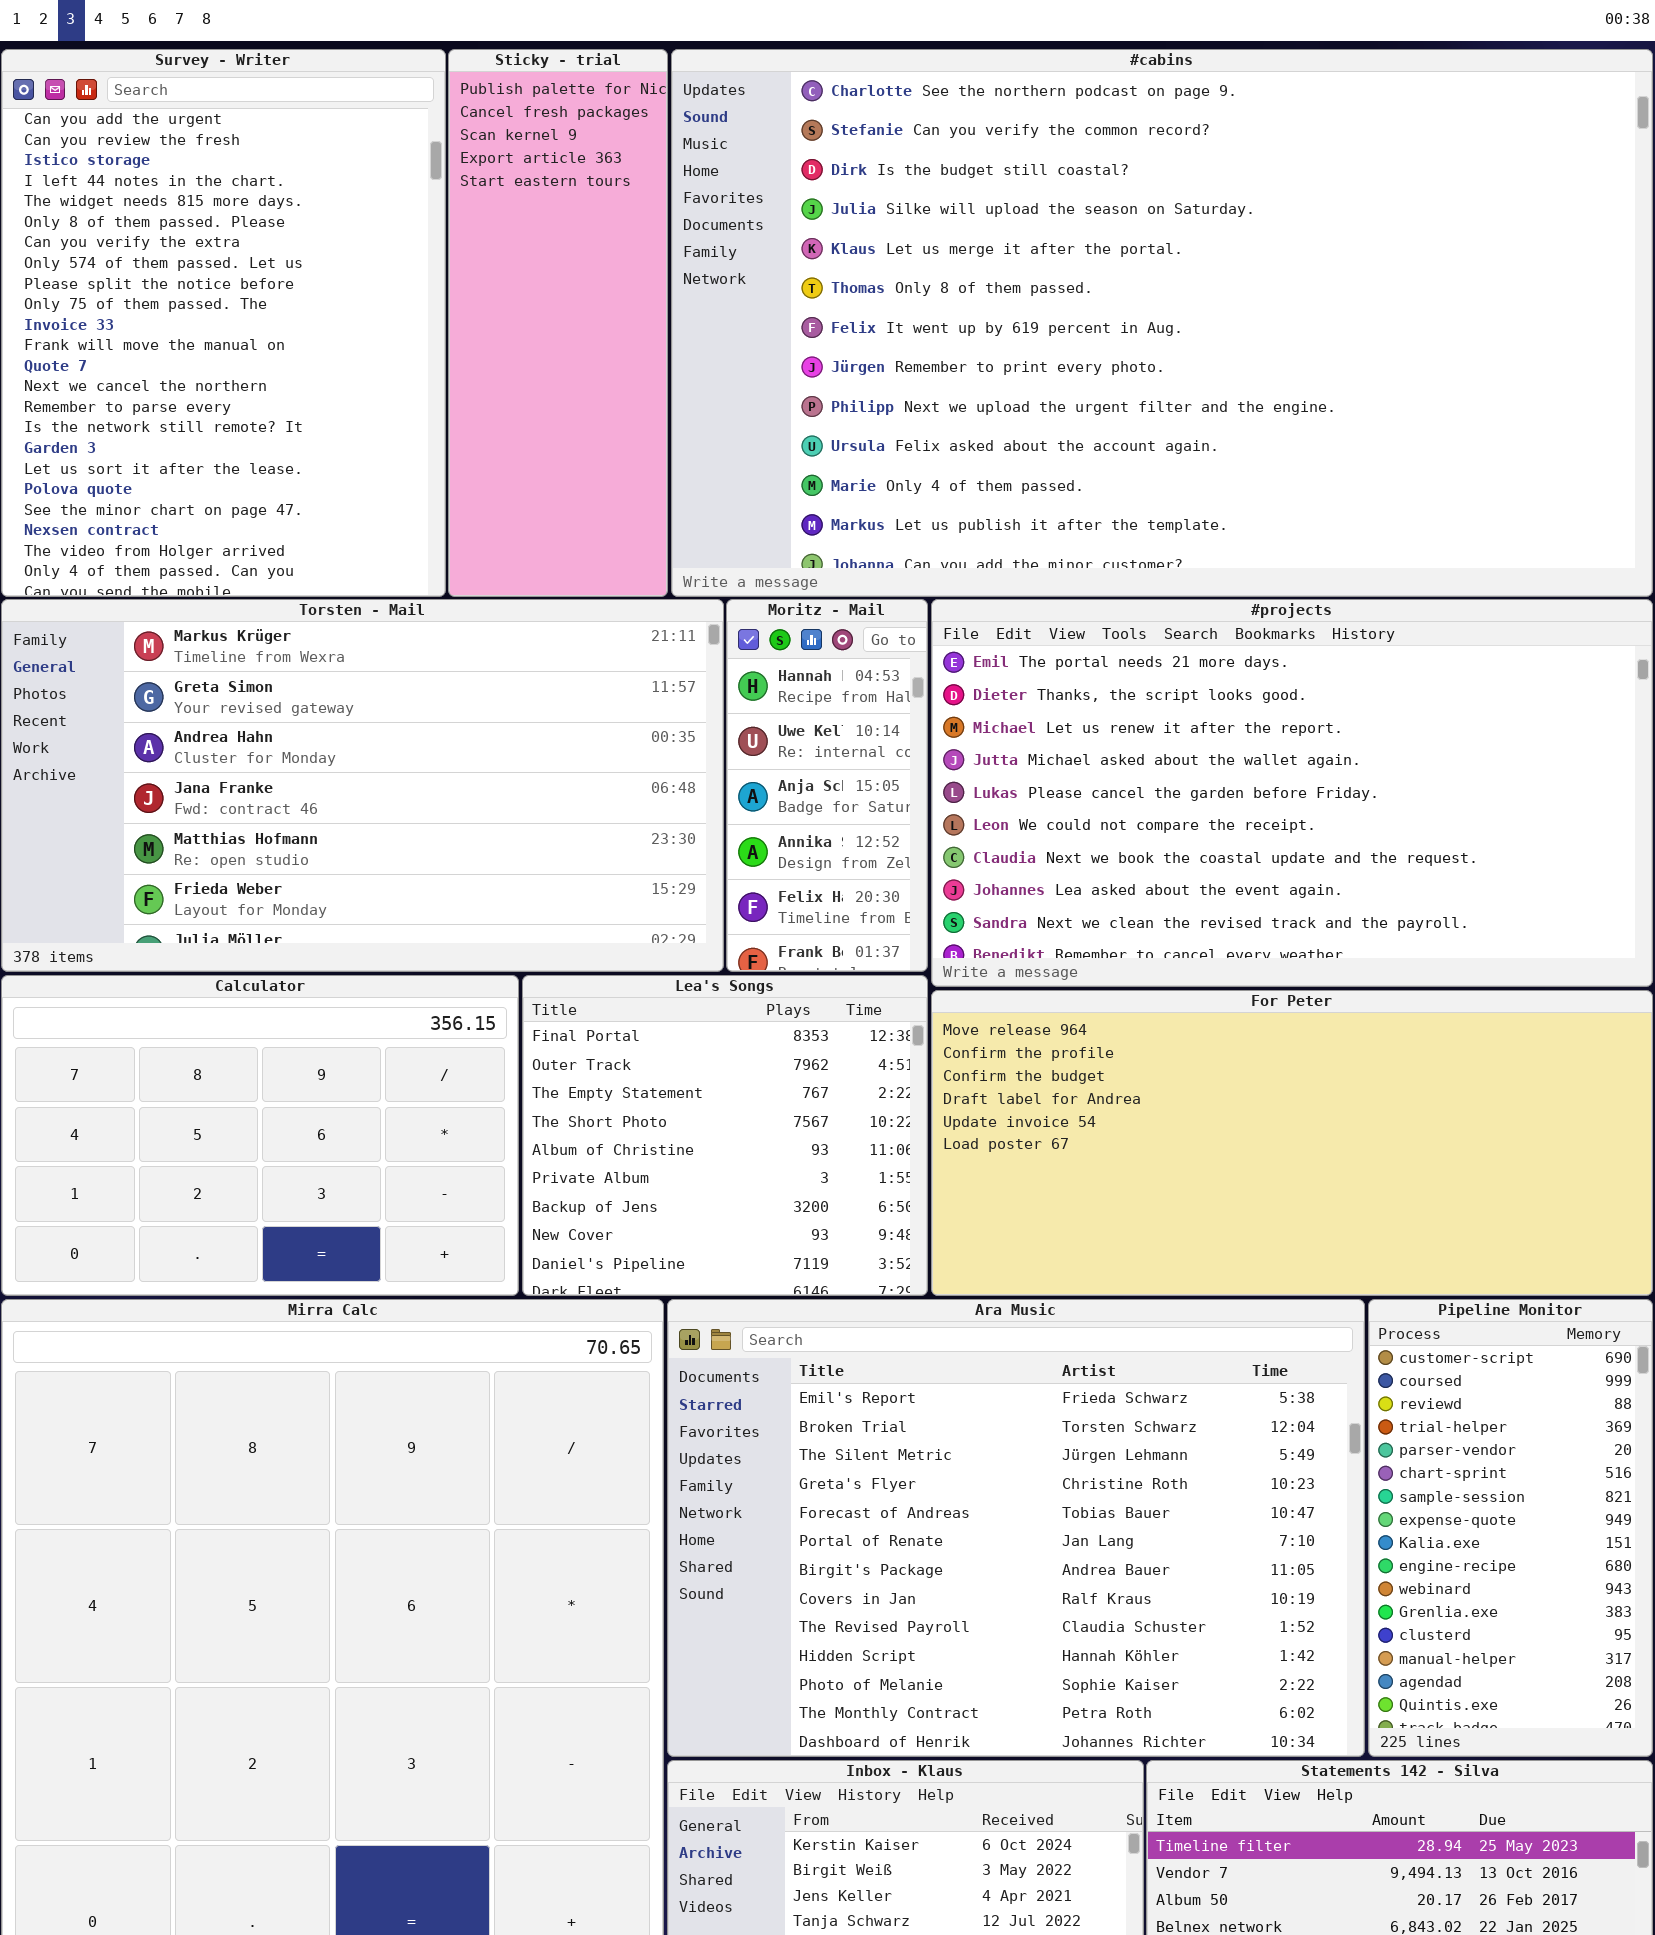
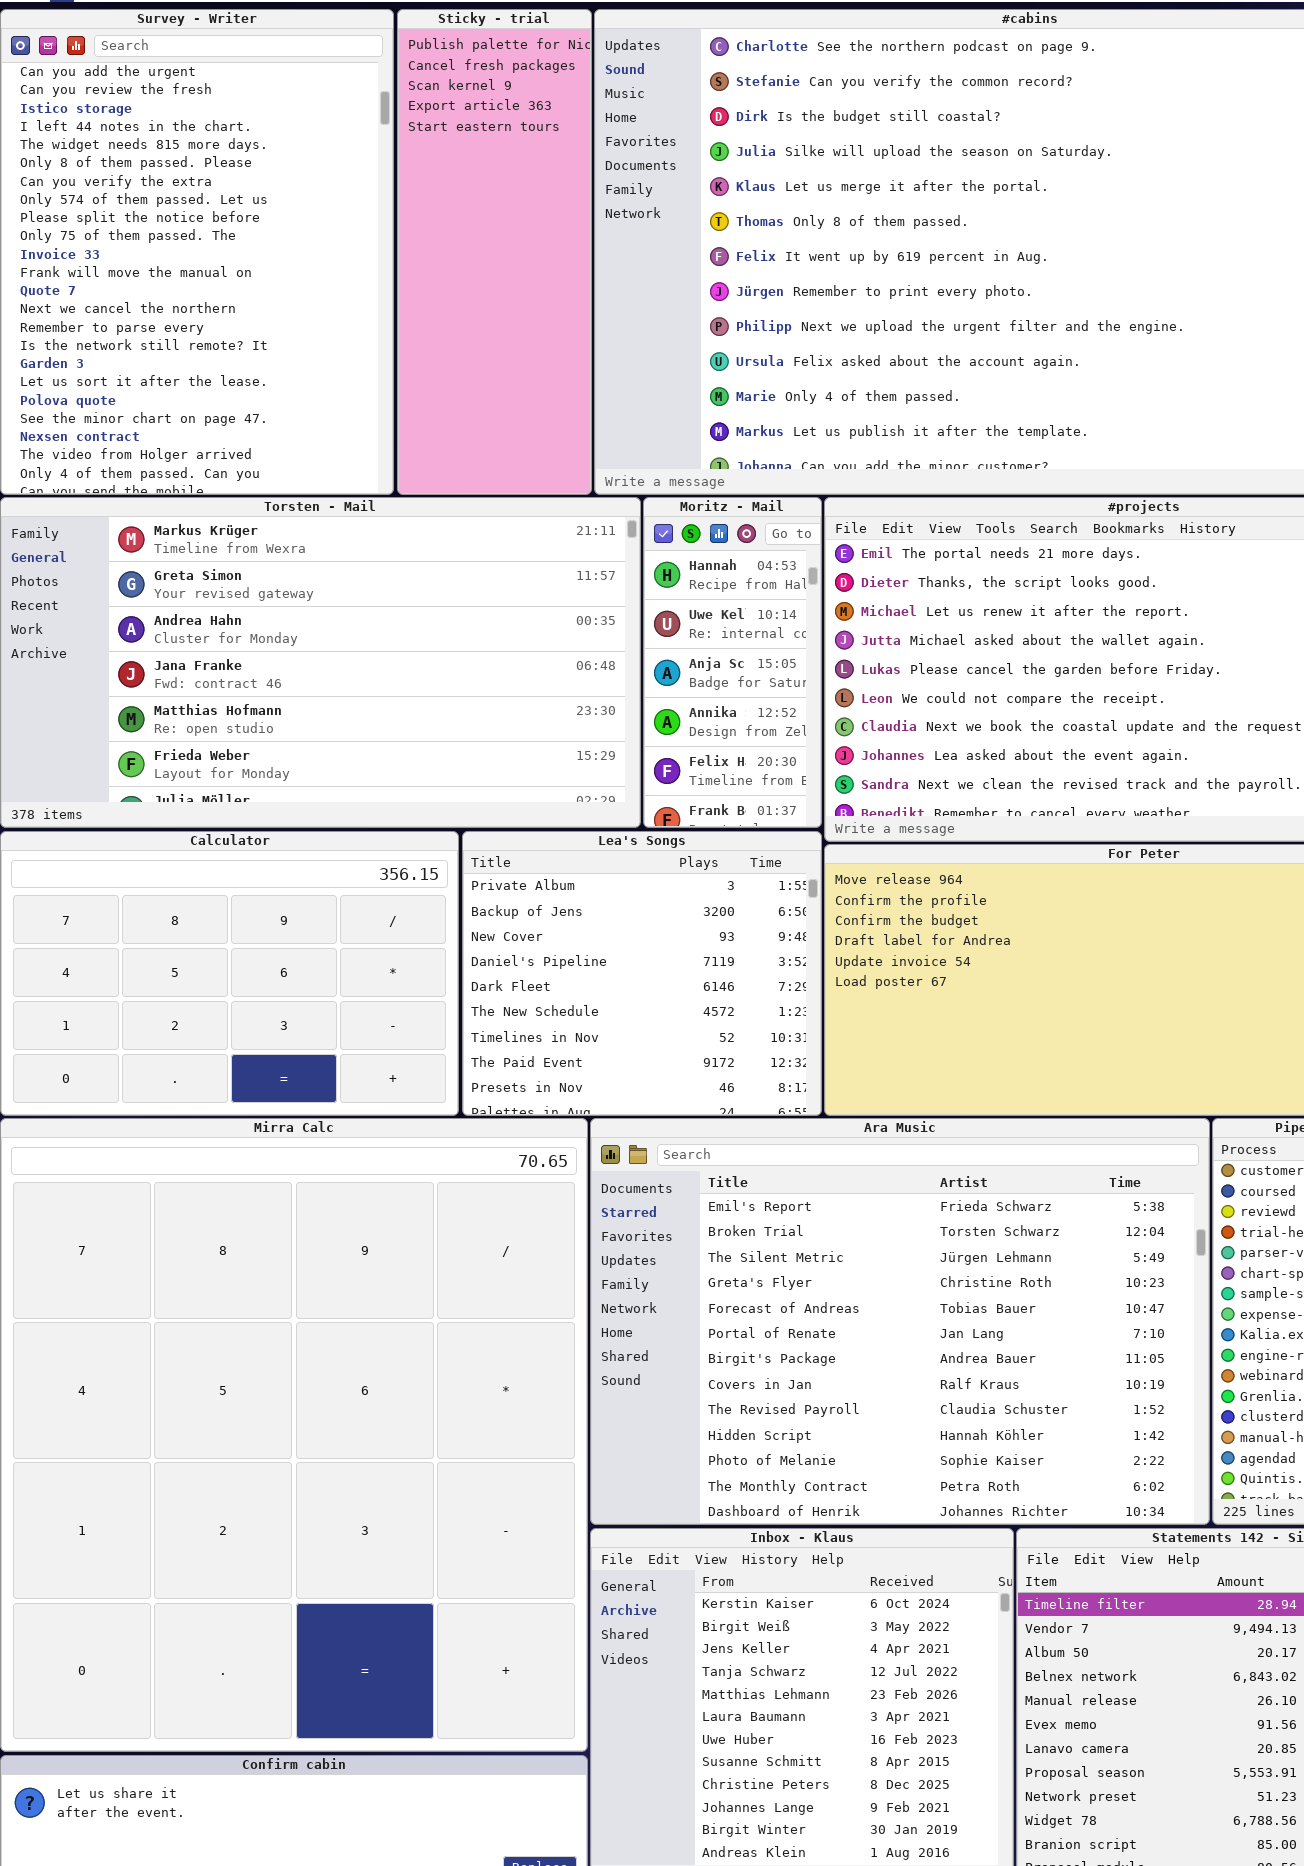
Lea's Songs: [522,975,928,1296] -> [462,831,822,1116], scrolled down 5 rows

